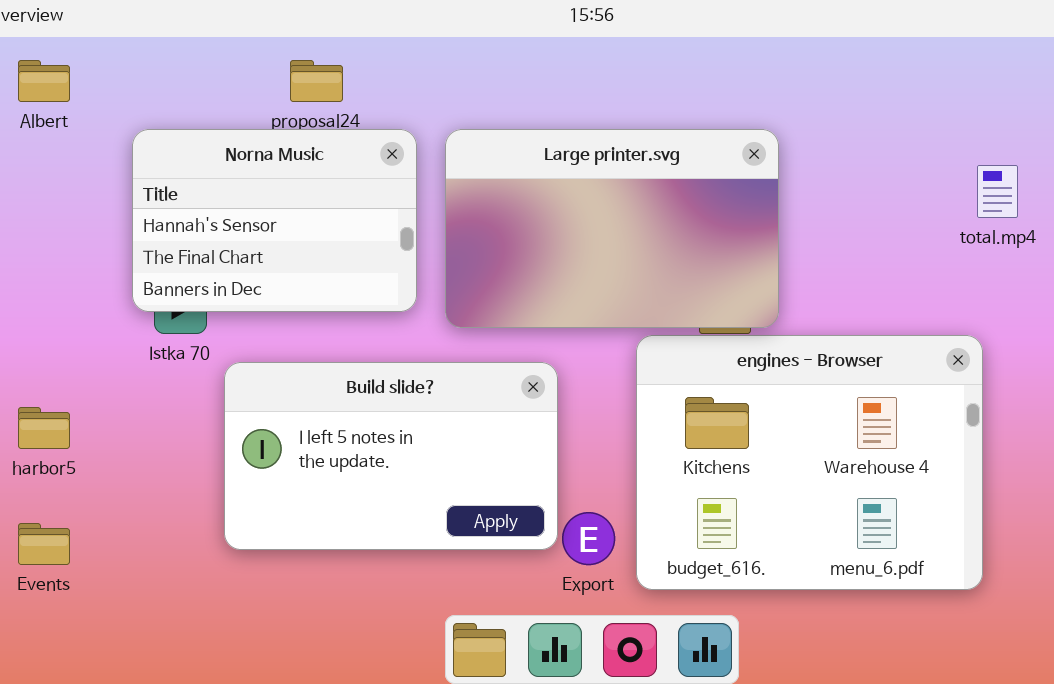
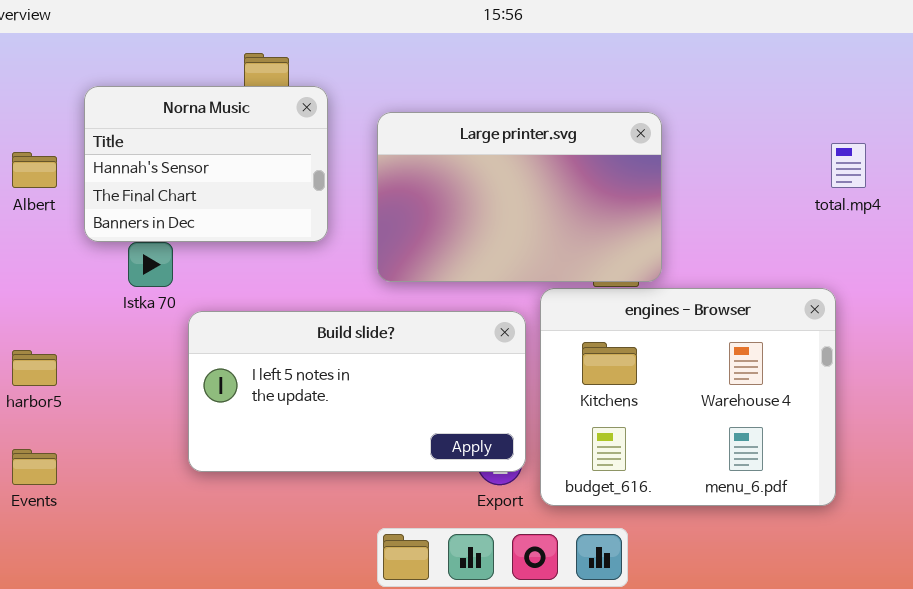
Albert: [18,60,70,102] -> [12,152,57,188], moved
Norna Music: [132,129,417,312] -> [84,86,328,242], moved
Build slide?: [224,362,558,550] -> [188,311,526,472], resized

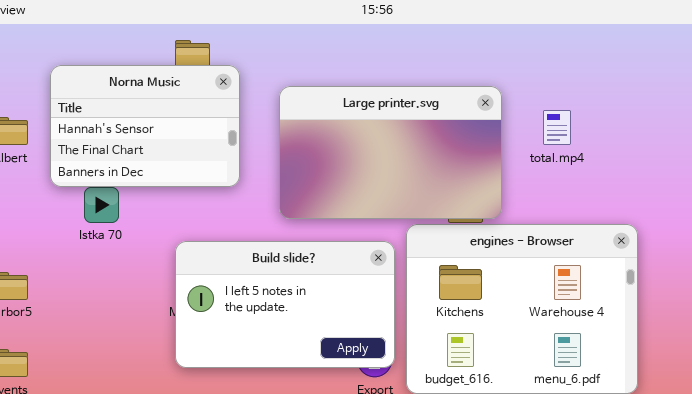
total.mp4: [831,143,866,188] -> [543,110,571,145], moved
Build slide?: [188,311,526,472] -> [175,241,395,368], resized

